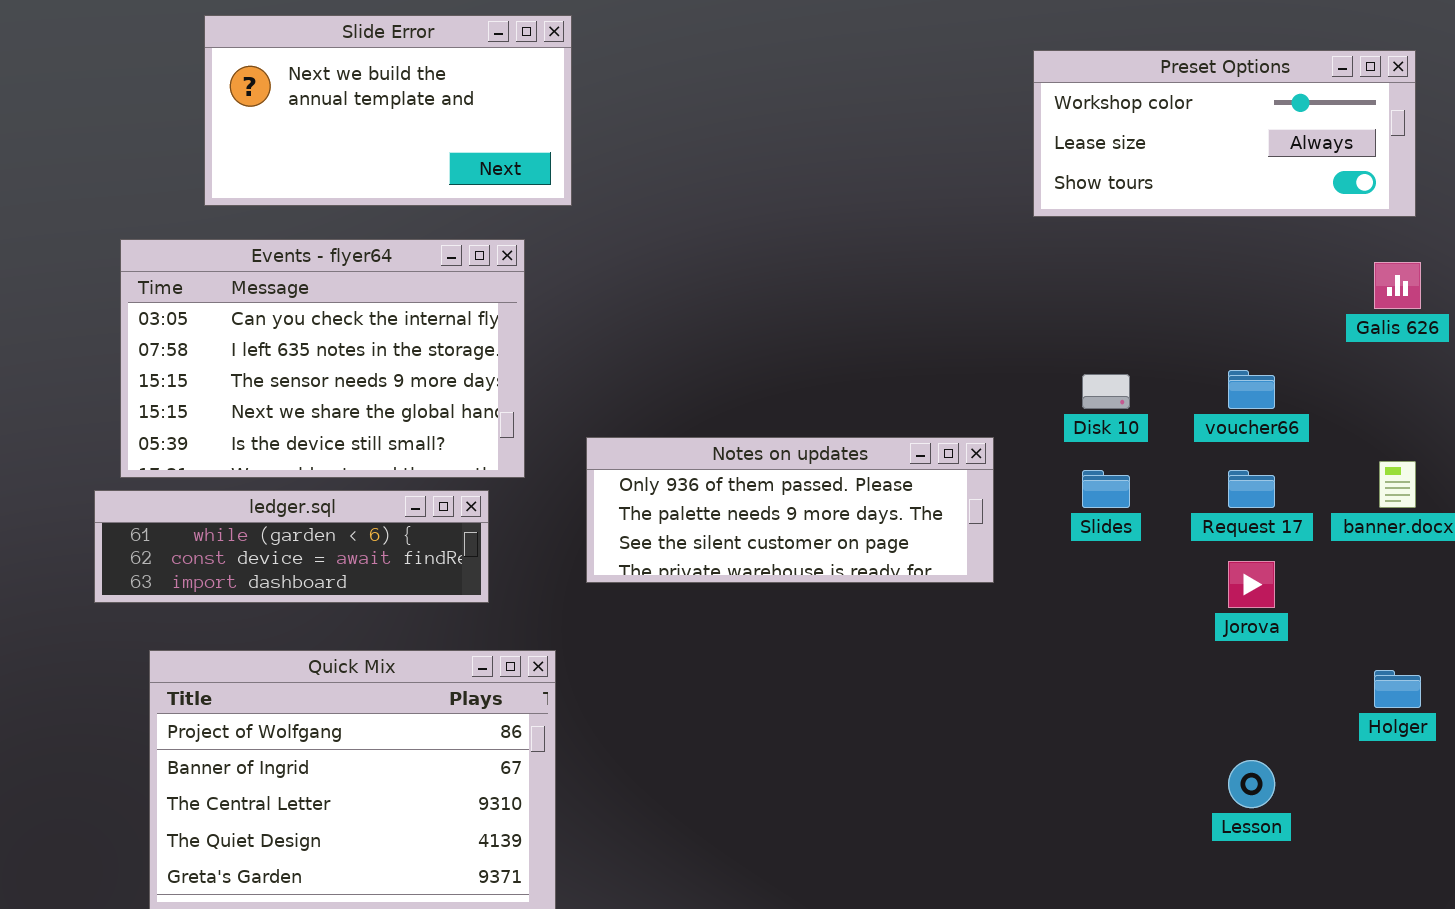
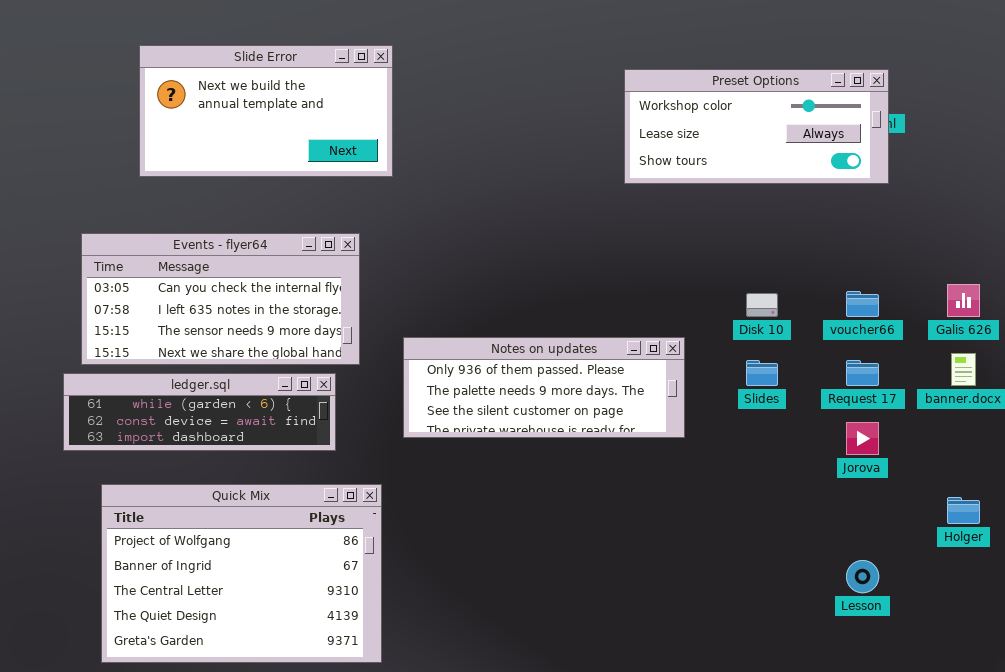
Preset Options: [1033,50,1416,217] -> [624,69,889,184], moved
Events - flyer64: [120,239,525,478] -> [81,233,360,365], resized
Galis 626: [1374,262,1421,309] -> [947,284,980,317], moved

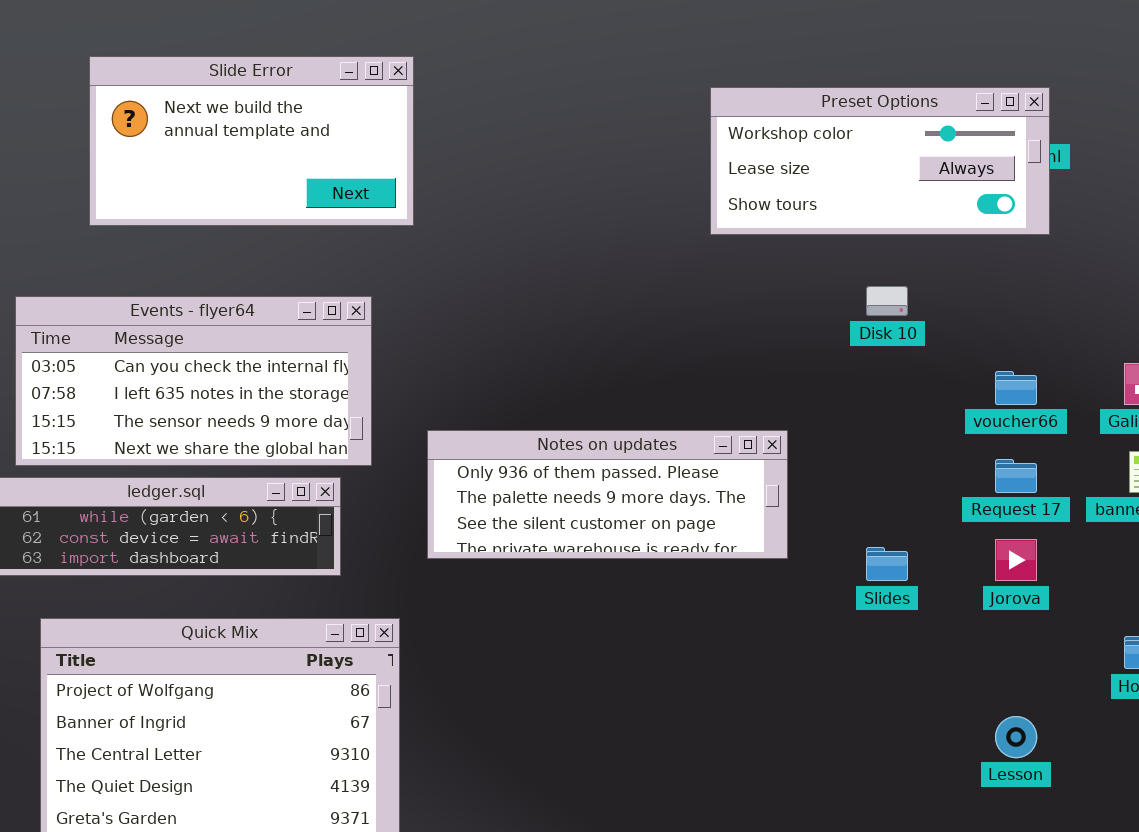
Disk 10: [746,293,778,317] -> [866,286,908,316], moved
Slides: [746,360,778,386] -> [866,547,908,581], moved

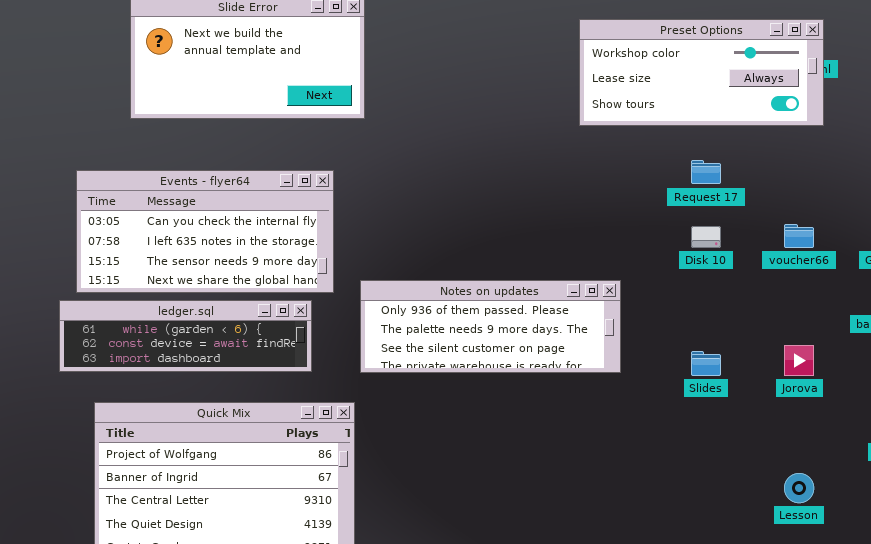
Disk 10: [866,286,908,316] -> [691,226,721,248], moved
Notes on updates: [427,430,788,559] -> [360,280,621,373], moved
Request 17: [995,459,1037,493] -> [691,160,721,184], moved

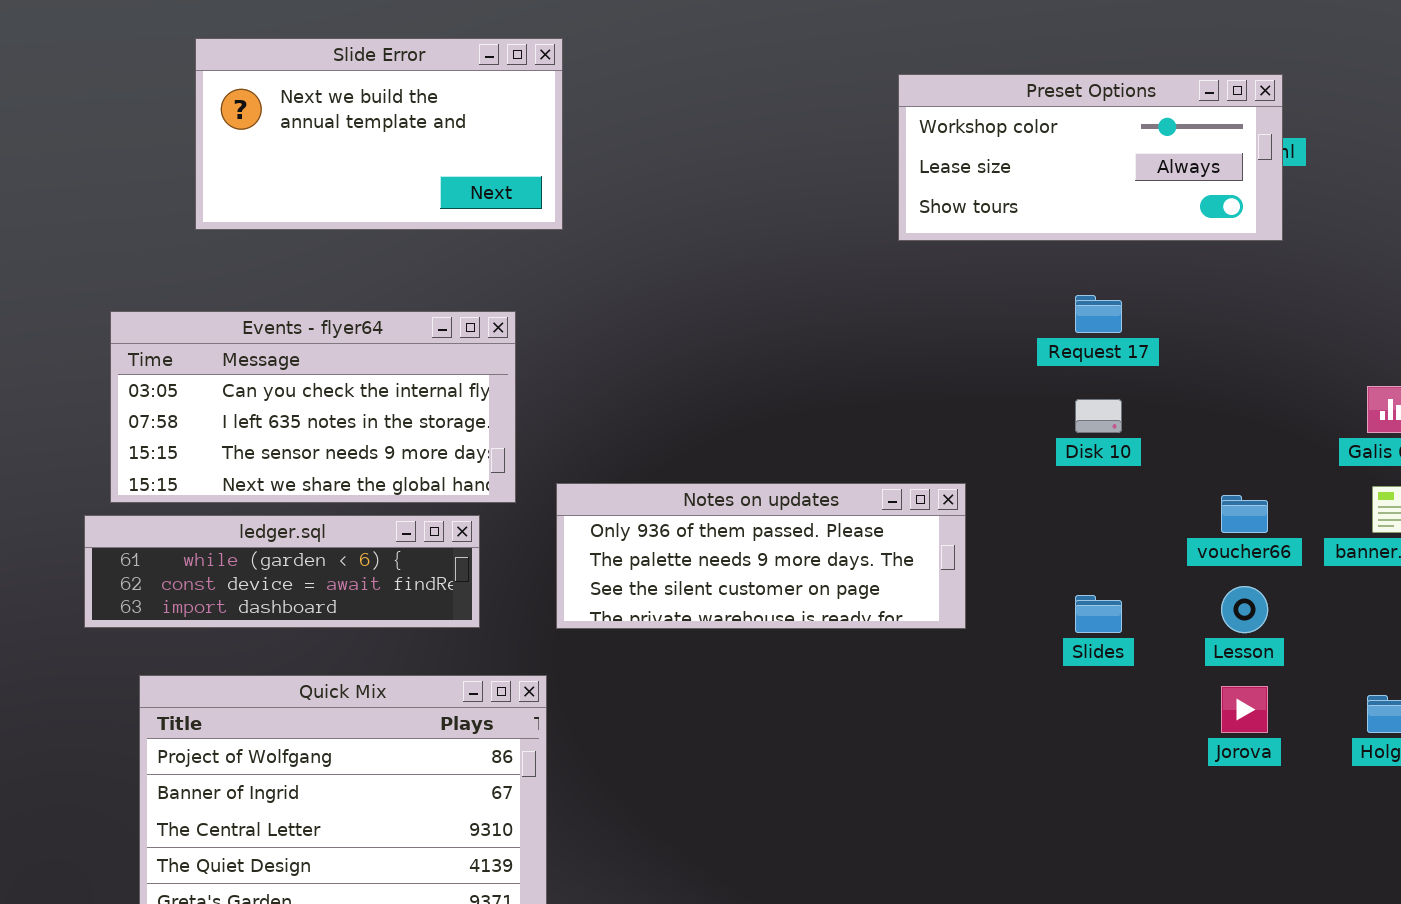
voucher66: [784,224,814,248] -> [1221,495,1268,533], moved
Jorova: [784,345,814,376] -> [1221,686,1268,733], moved
Lesson: [784,473,814,503] -> [1221,586,1268,633], moved

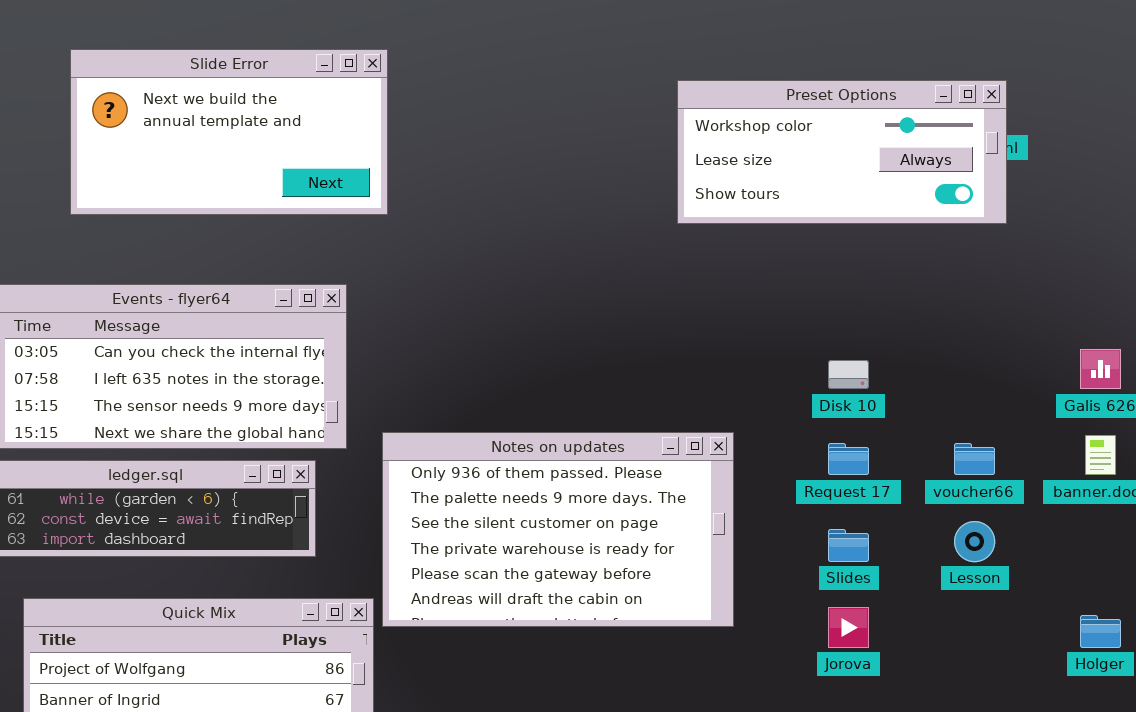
Request 17: [1075,295,1122,333] -> [828,443,869,475], moved
Notes on updates: [556,483,966,629] -> [382,432,734,627], resized
Jorova: [1221,686,1268,733] -> [828,607,869,648], moved

